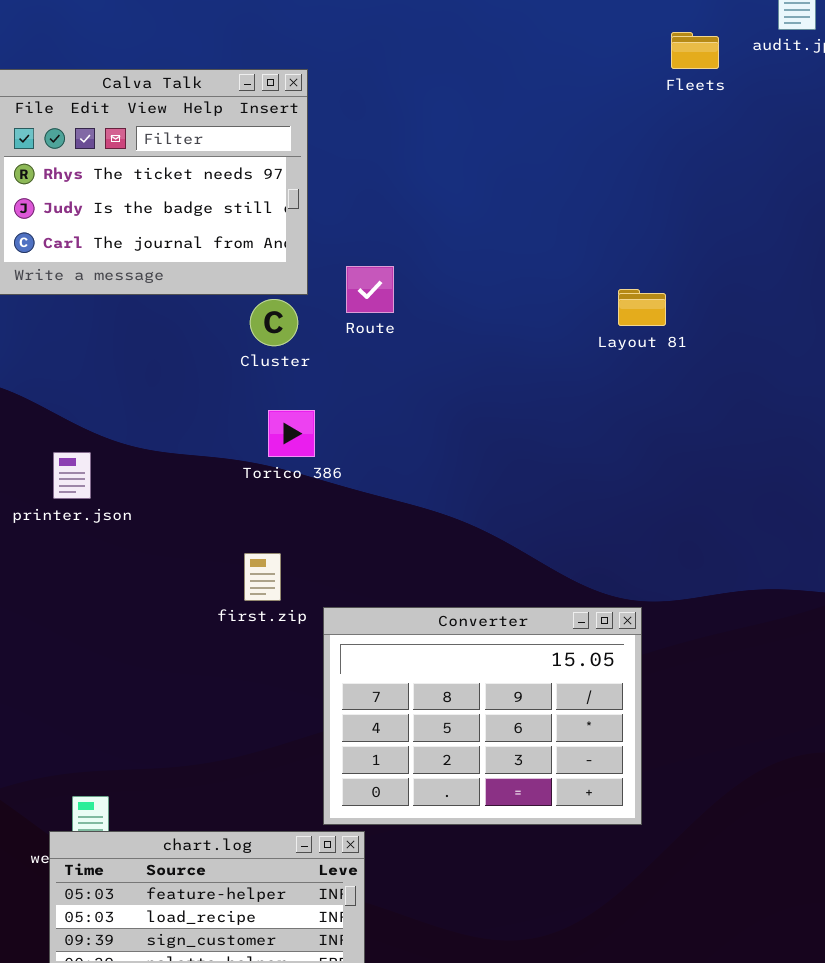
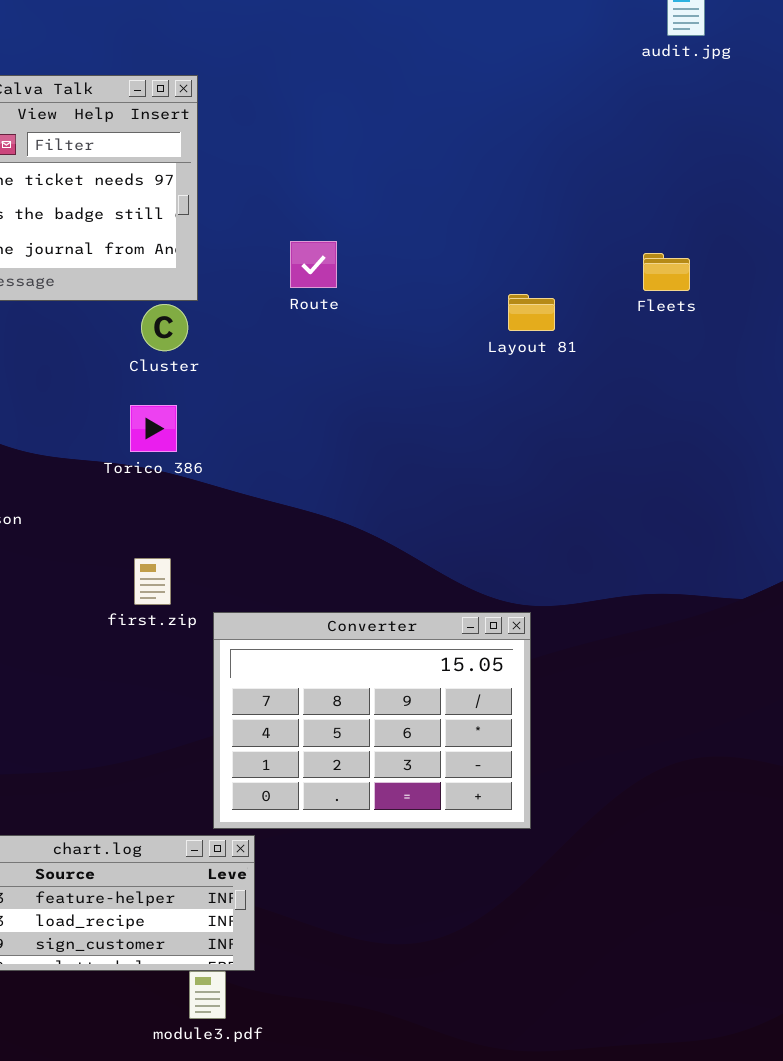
Fleets: [671,32,719,69] -> [643,253,690,291], moved
Route: [346,266,394,313] -> [290,241,337,288], moved
Torico 386: [268,410,315,457] -> [130,405,177,452], moved

